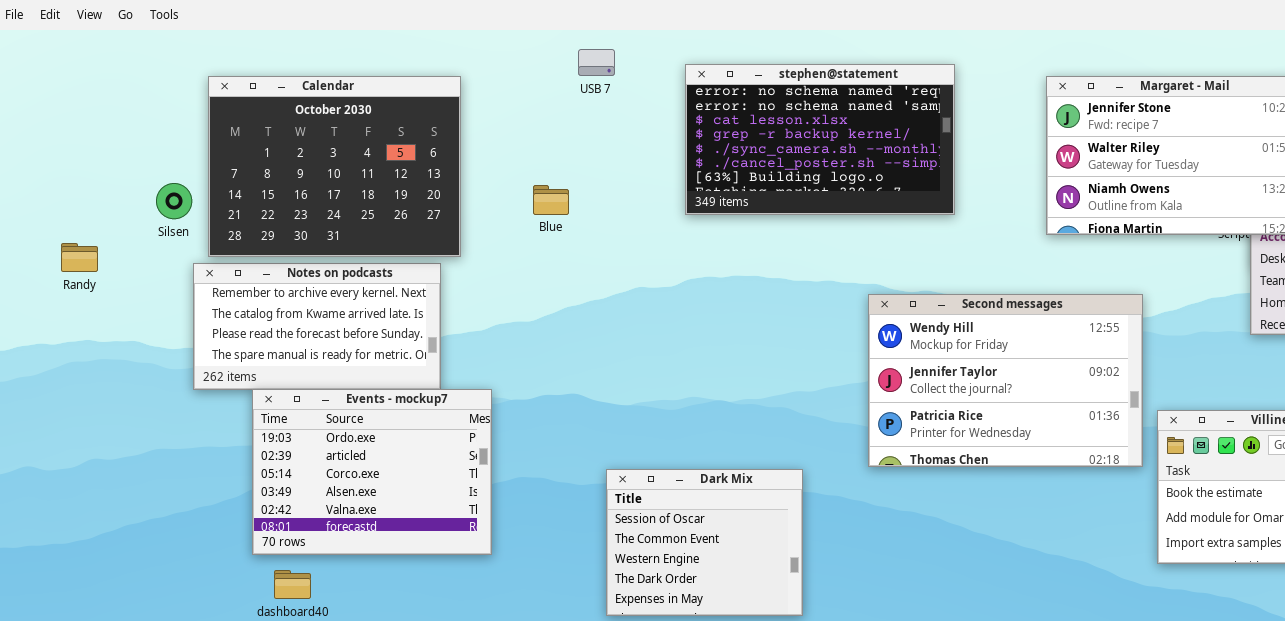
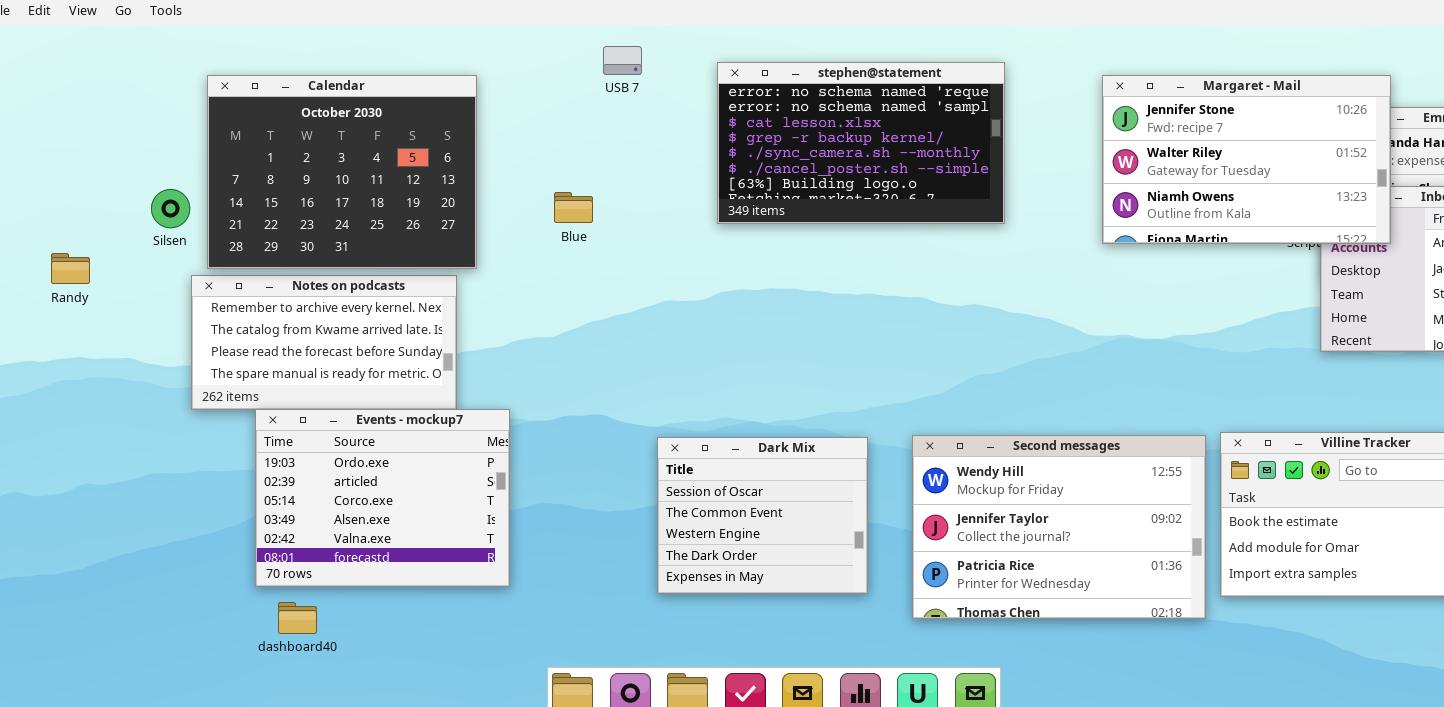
Second messages: [868,294,1143,467] -> [912,435,1206,619], moved
Dark Mix: [606,469,803,616] -> [657,437,868,594], moved

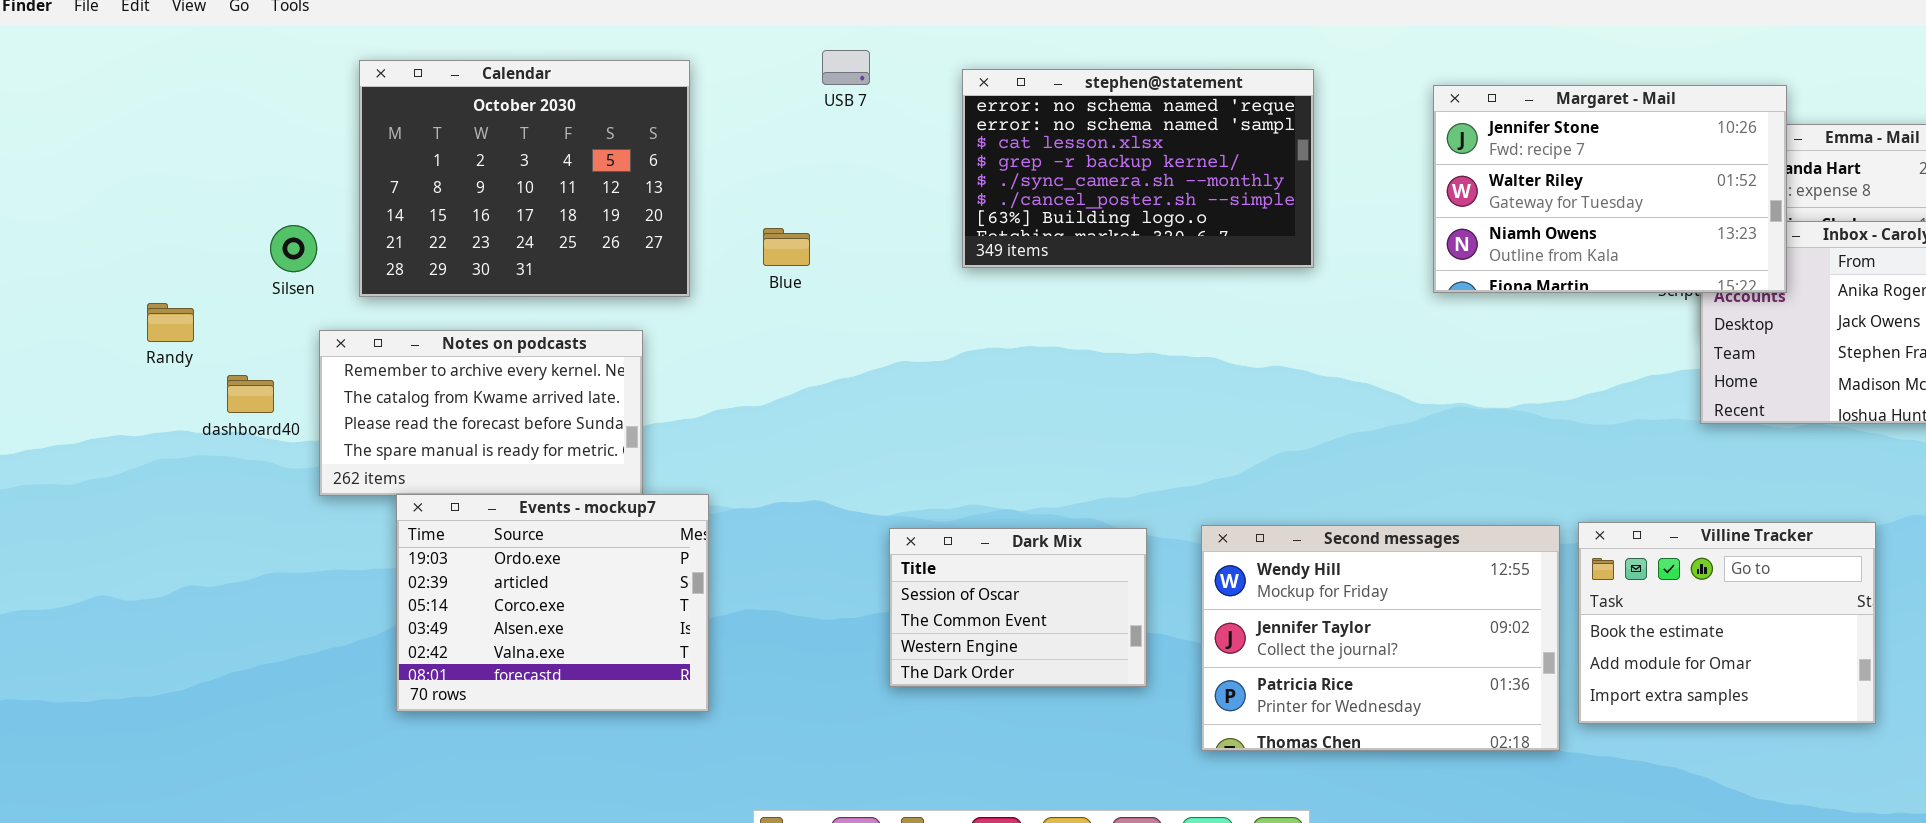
Calendar: [207,75,477,269] -> [359,60,690,297], moved
Dark Mix: [657,437,868,594] -> [889,528,1147,687], resized
dashboard40: [278,602,317,634] -> [227,375,274,413], moved

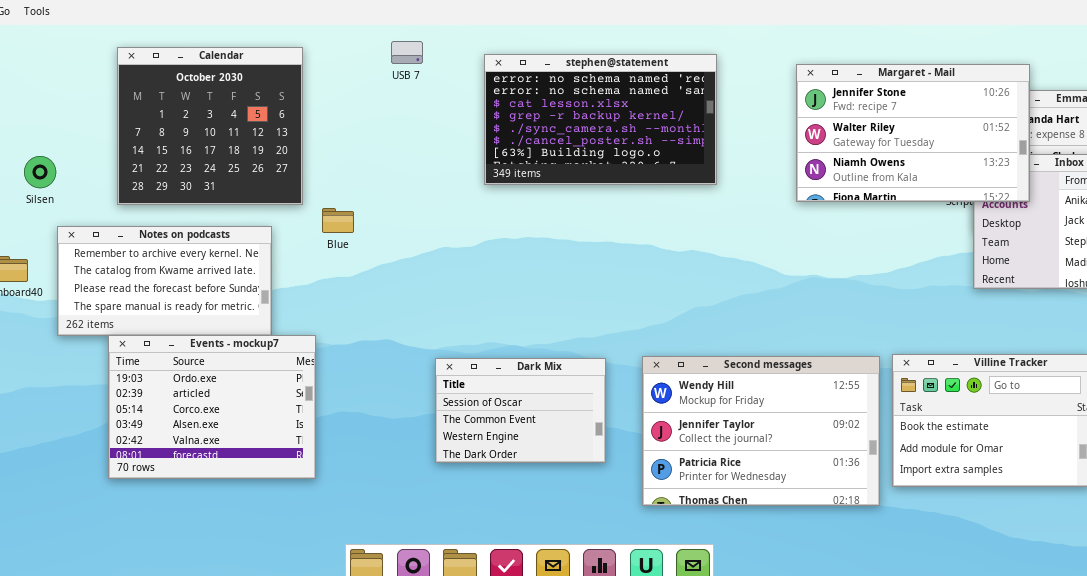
Calendar: [359,60,690,297] -> [117,47,303,205], resized
Blue: [763,228,810,266] -> [322,208,354,233], moved

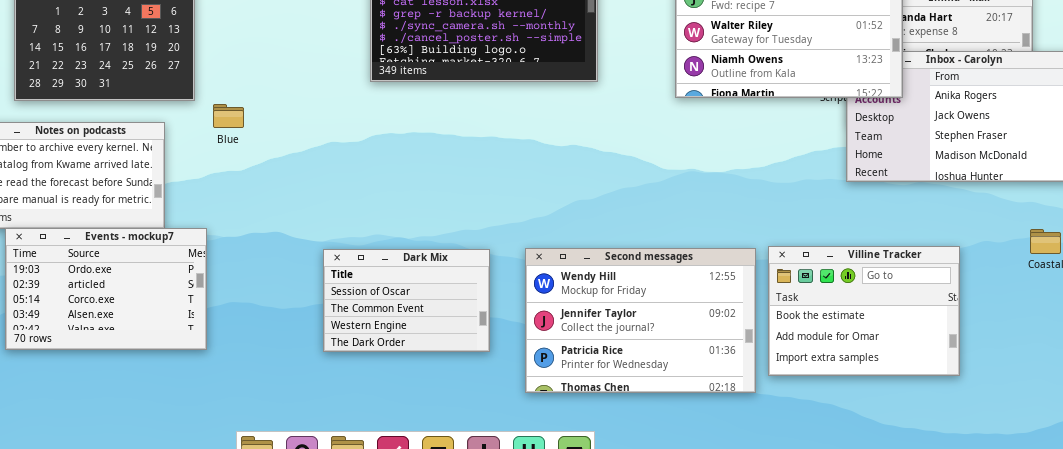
Events - mockup7: [108,335,316,479] -> [5,228,207,350], resized

